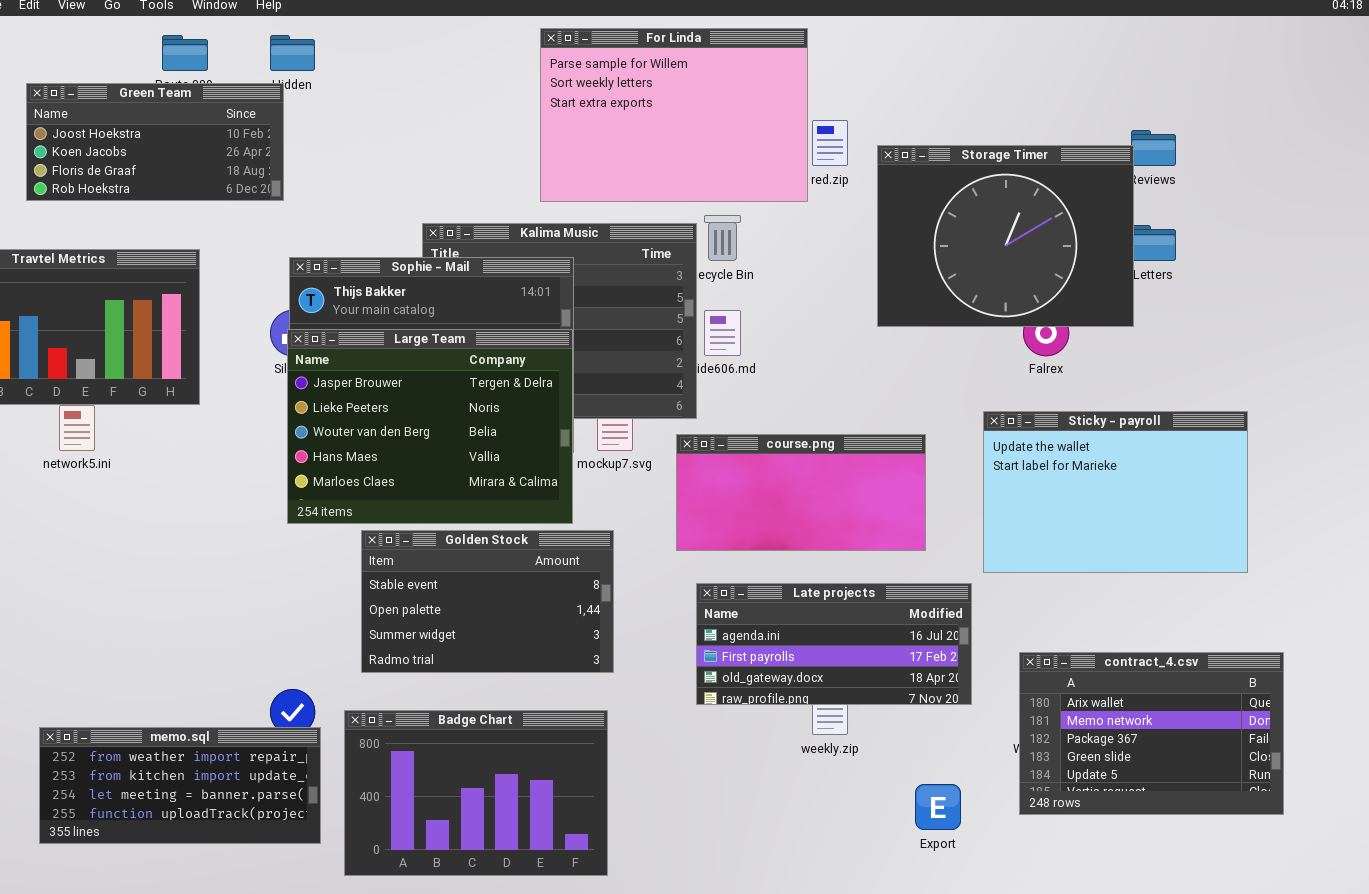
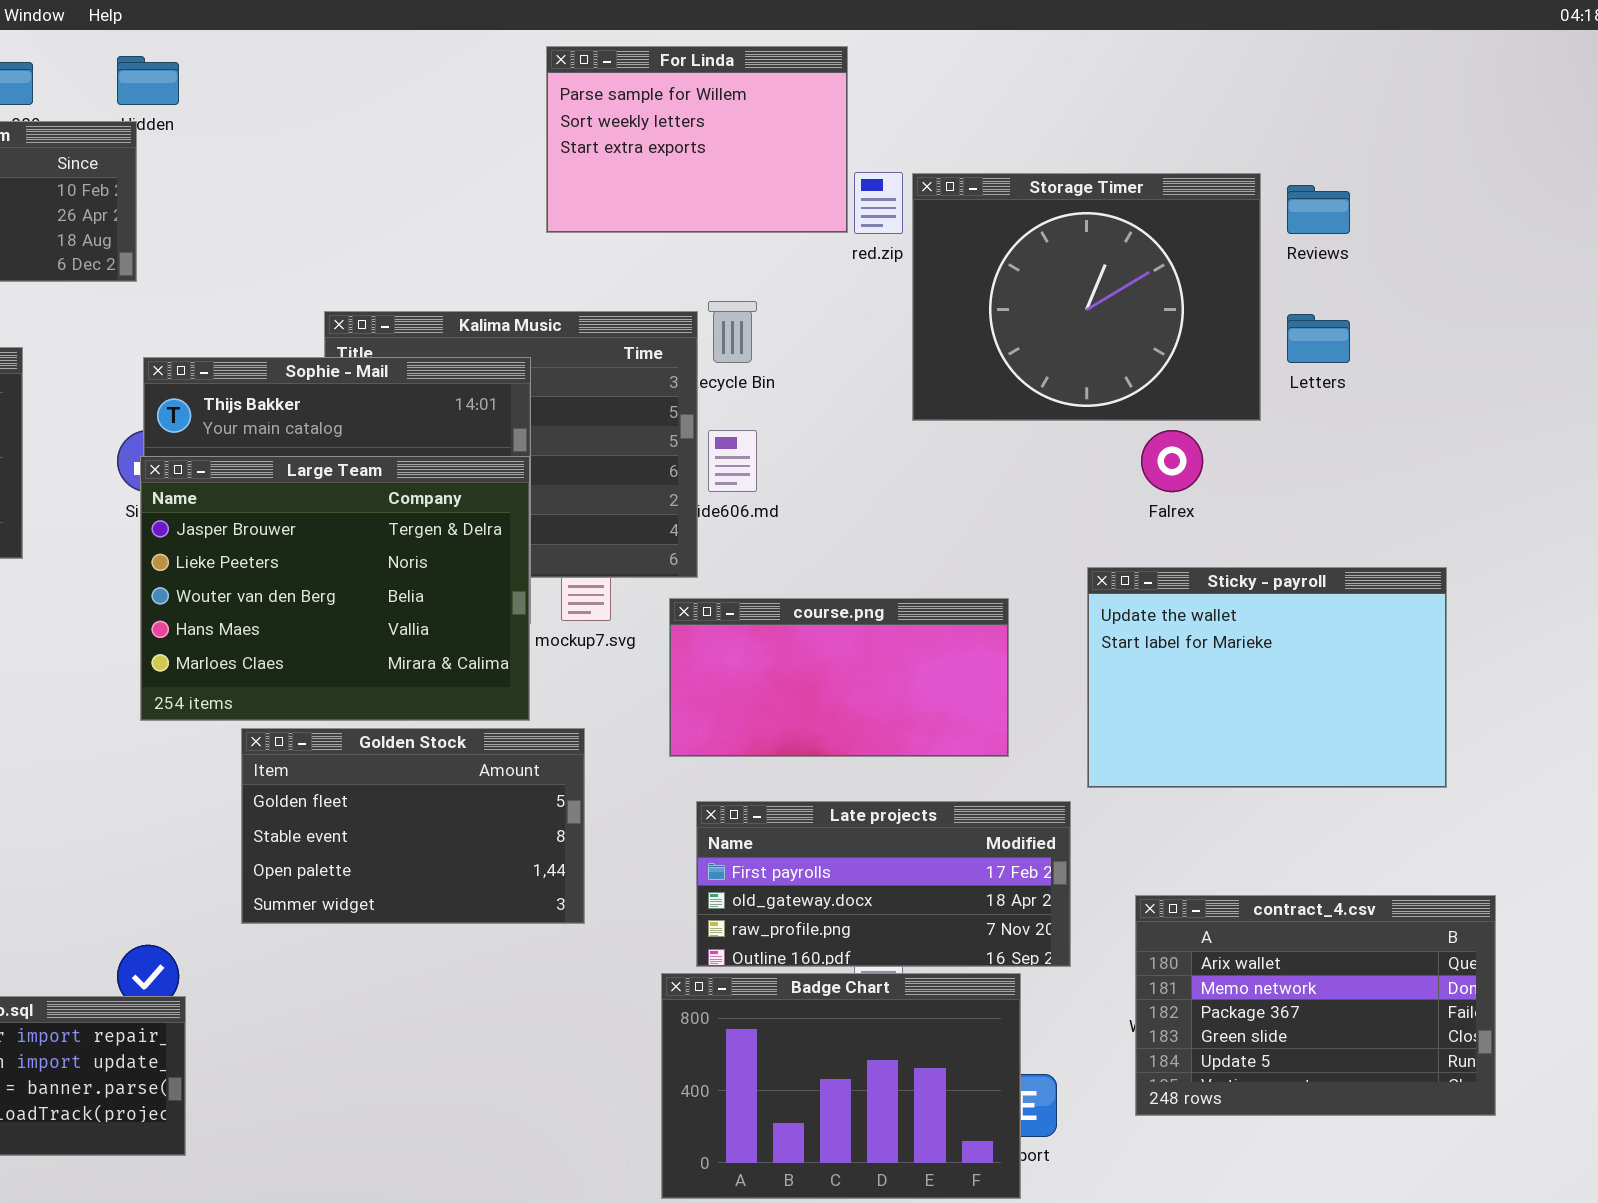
For Linda: [540,28,808,202] -> [546,46,848,233], resized
Storage Timer: [877,145,1134,327] -> [912,173,1261,421], moved
Golden Stock: [361,530,614,673] -> [241,728,585,924], scrolled up 1 row
Late projects: [696,583,972,705] -> [696,801,1071,967], scrolled down 1 row
Badge Chart: [344,710,608,876] -> [661,973,1021,1199], moved

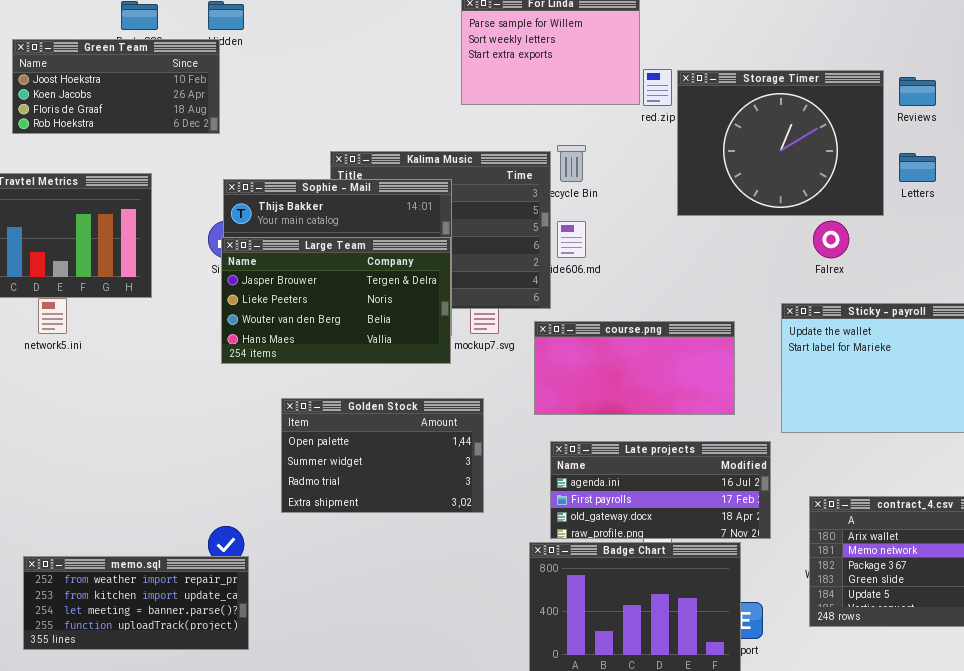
Large Team: [140,456,530,721] -> [221,237,451,364], resized
Golden Stock: [241,728,585,924] -> [281,398,484,513], scrolled down 2 rows
Late projects: [696,801,1071,967] -> [550,441,771,539], scrolled up 1 row

